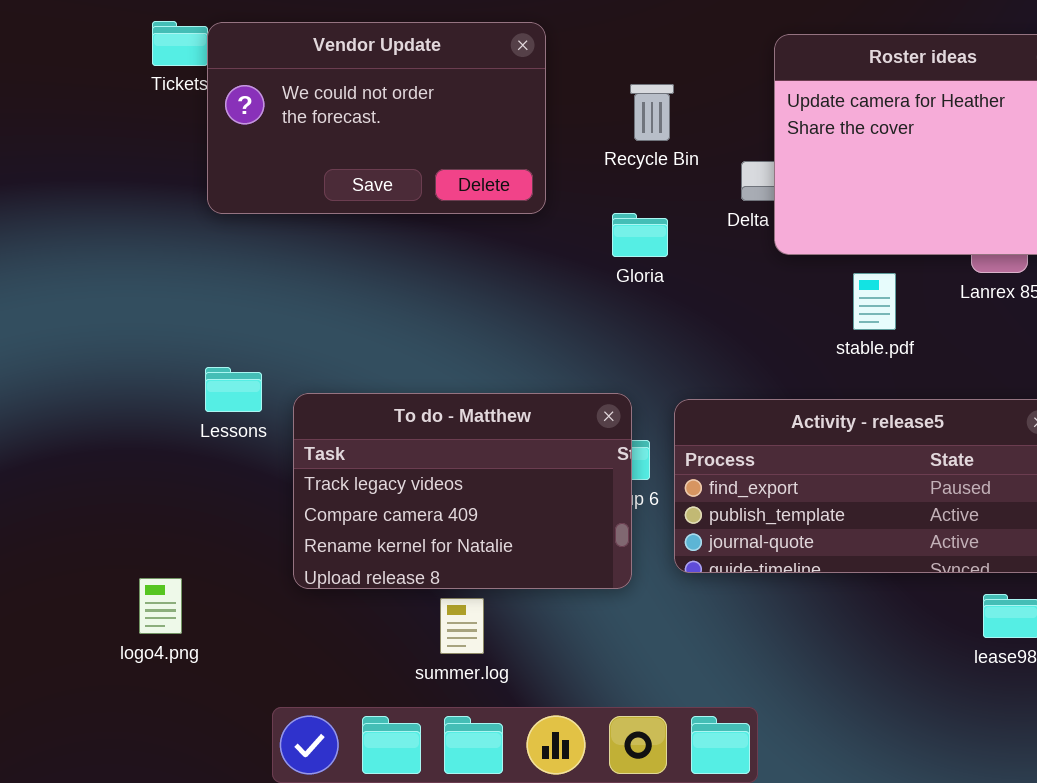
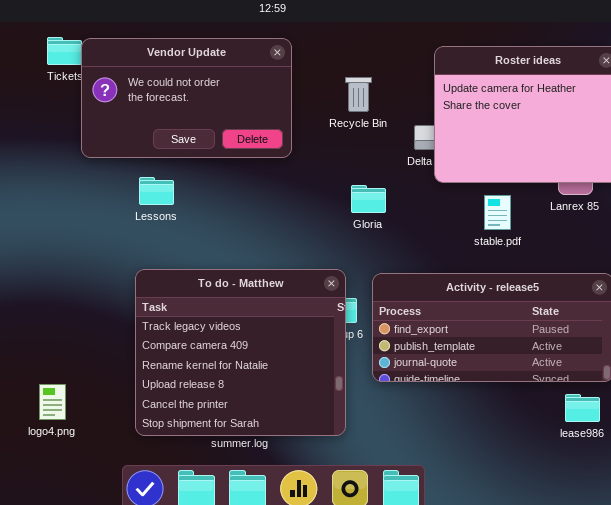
Gloria: [612,213,668,257] -> [351,185,386,213], moved
Lessons: [205,367,262,412] -> [139,177,174,205], moved
To do - Matthew: [293,393,632,589] -> [135,269,346,436], resized

